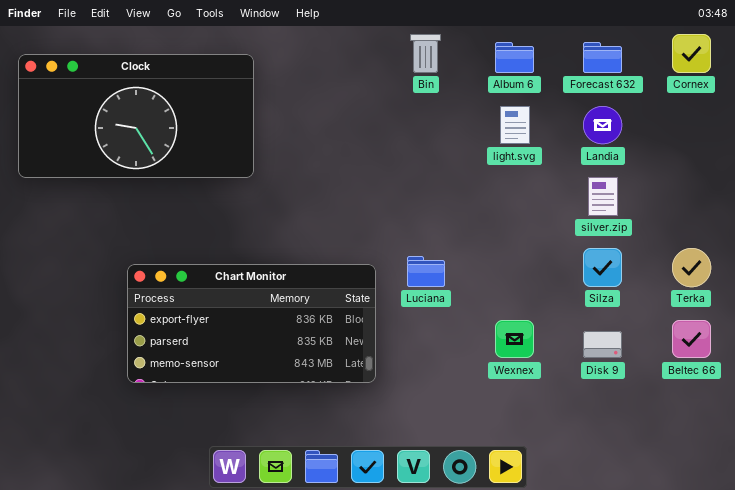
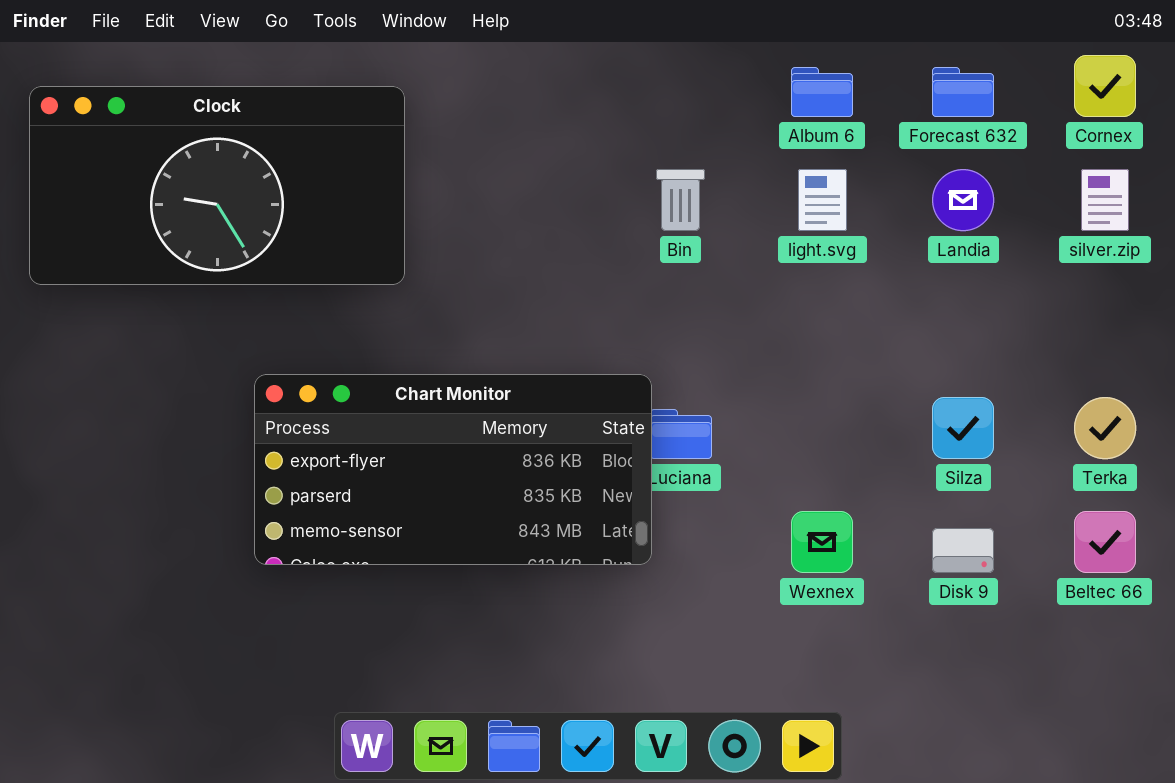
Bin: [410,34,441,73] -> [656,169,705,231], moved
silver.zip: [588,177,618,216] -> [1081,169,1129,231], moved
Chart Monitor: [127,264,376,383] -> [254,374,652,565], moved

